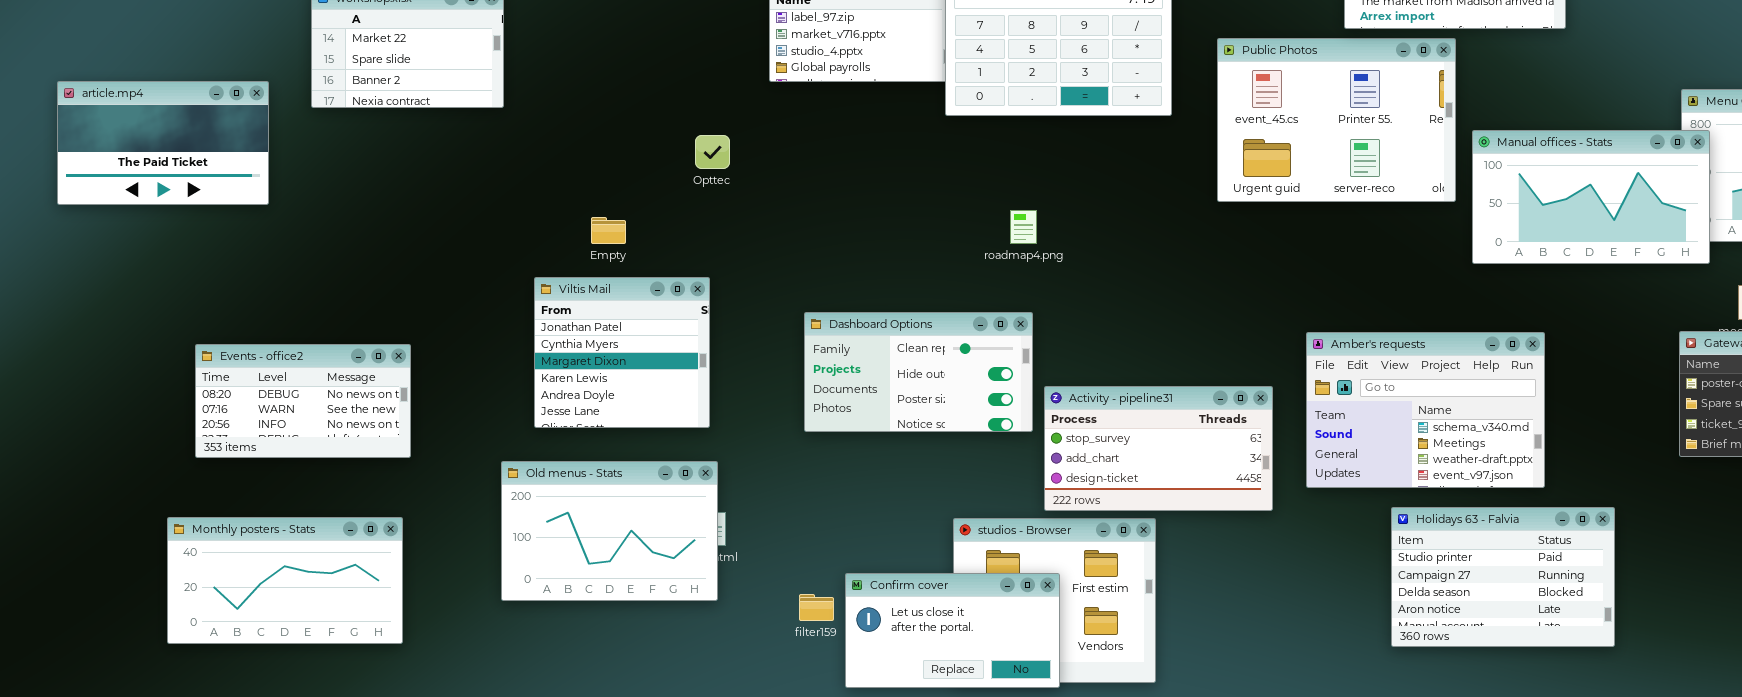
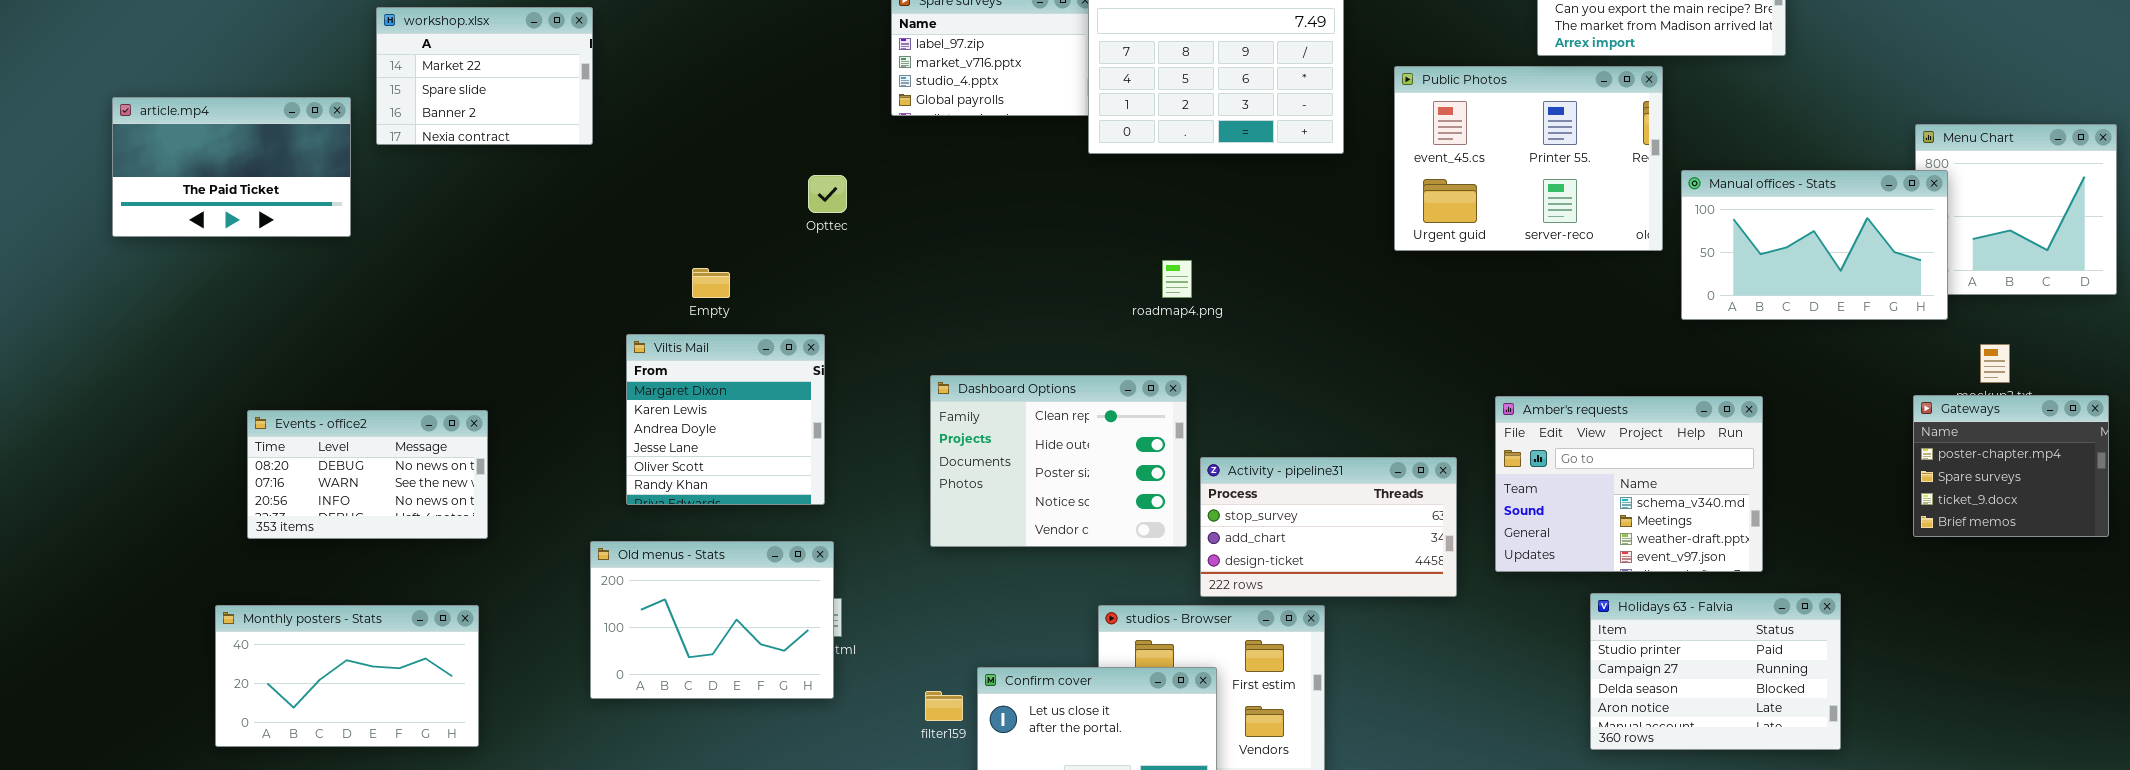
article.mp4: [57,81,269,205] -> [112,97,351,237], moved
Viltis Mail: [534,277,710,428] -> [626,334,825,505], scrolled down 2 rows
Dashboard Options: [804,312,1033,432] -> [930,375,1187,547], resized

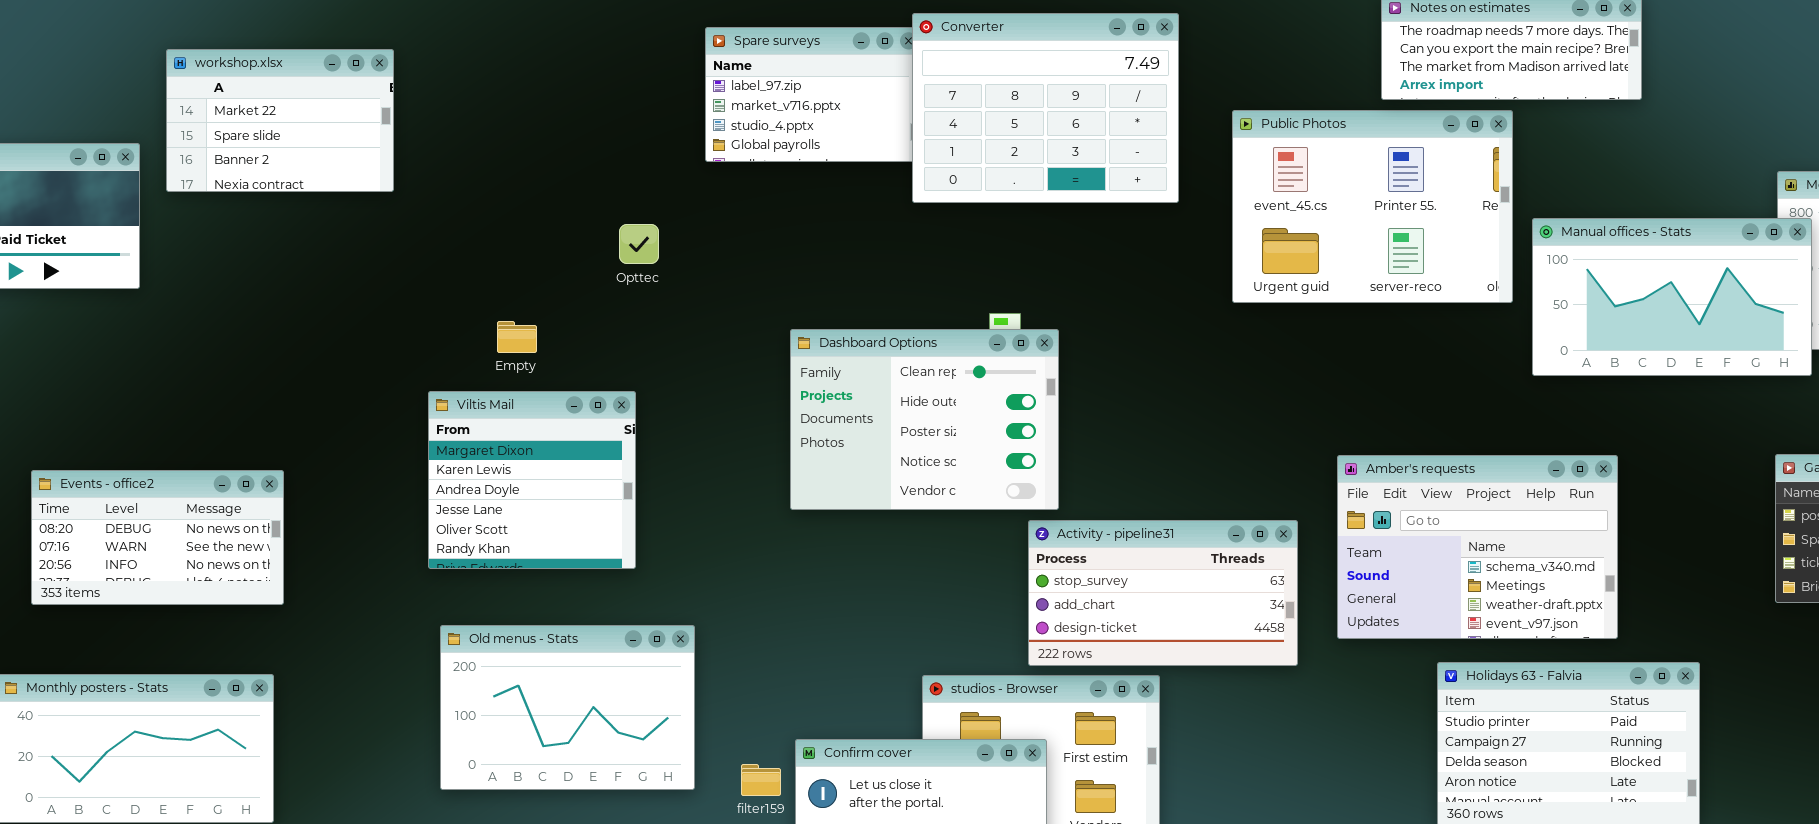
Dashboard Options: [930,375,1187,547] -> [790,329,1059,510], moved
Old menus - Stats: [590,541,834,699] -> [440,625,695,790], moved

